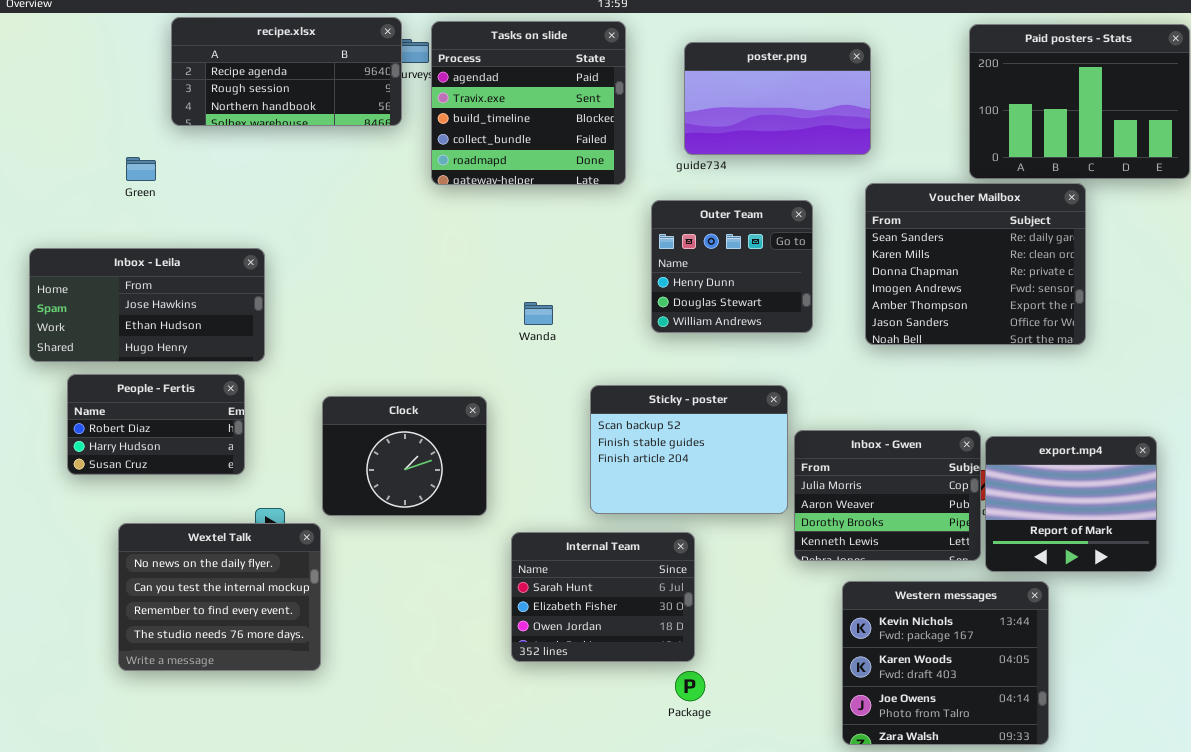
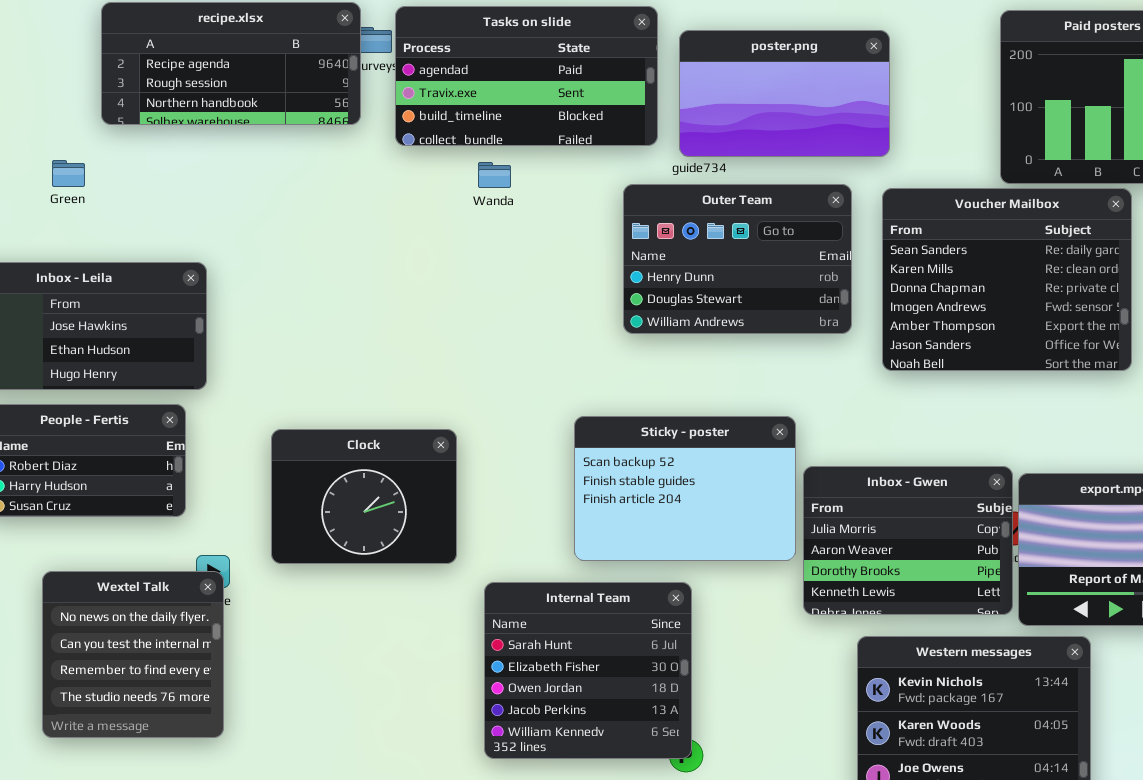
Tasks on slide: [431,21,626,185] -> [395,6,658,146], resized
Outer Team: [651,200,813,333] -> [623,184,852,334], moved, resized
Wanda: [524,302,553,325] -> [478,162,511,188], moved
Wextel Talk: [118,523,321,671] -> [42,571,224,738], resized
Internal Team: [511,532,695,662] -> [484,582,692,759], resized

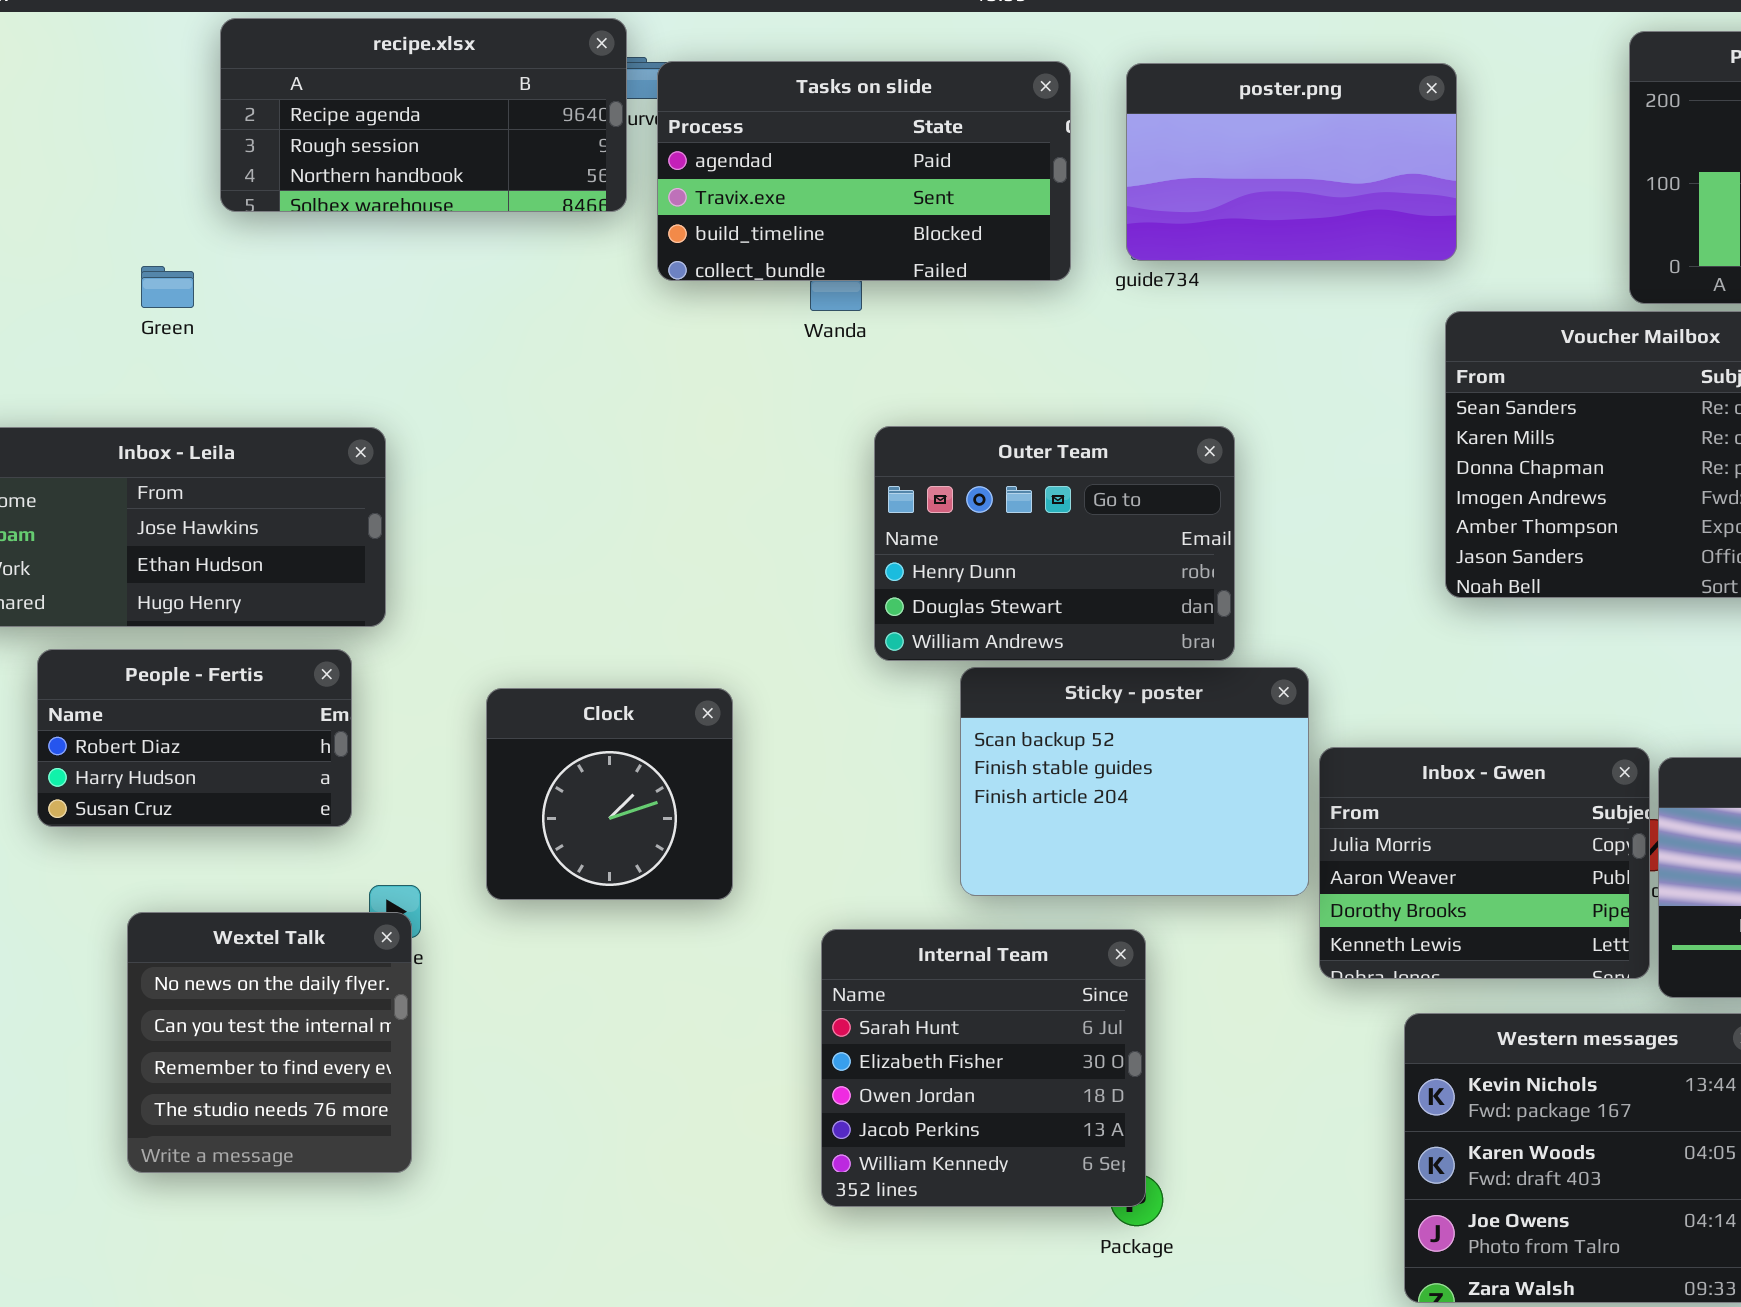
Tasks on slide: [395,6,658,146] -> [657,61,1071,281], moved
Outer Team: [623,184,852,334] -> [874,426,1235,661], moved
Clock: [271,429,457,564] -> [486,688,733,900], resized

